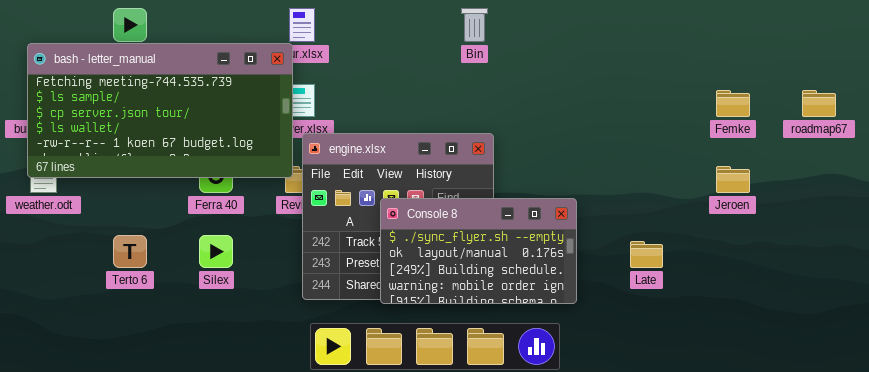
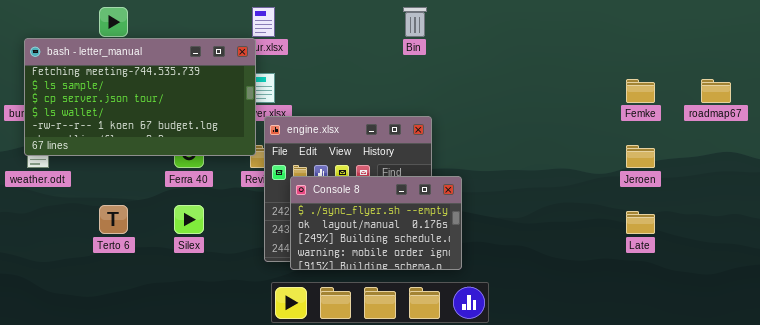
Console 8: [380,198,577,304] -> [290,176,462,270], moved
Late: [630,241,663,268] -> [626,211,655,234], moved

